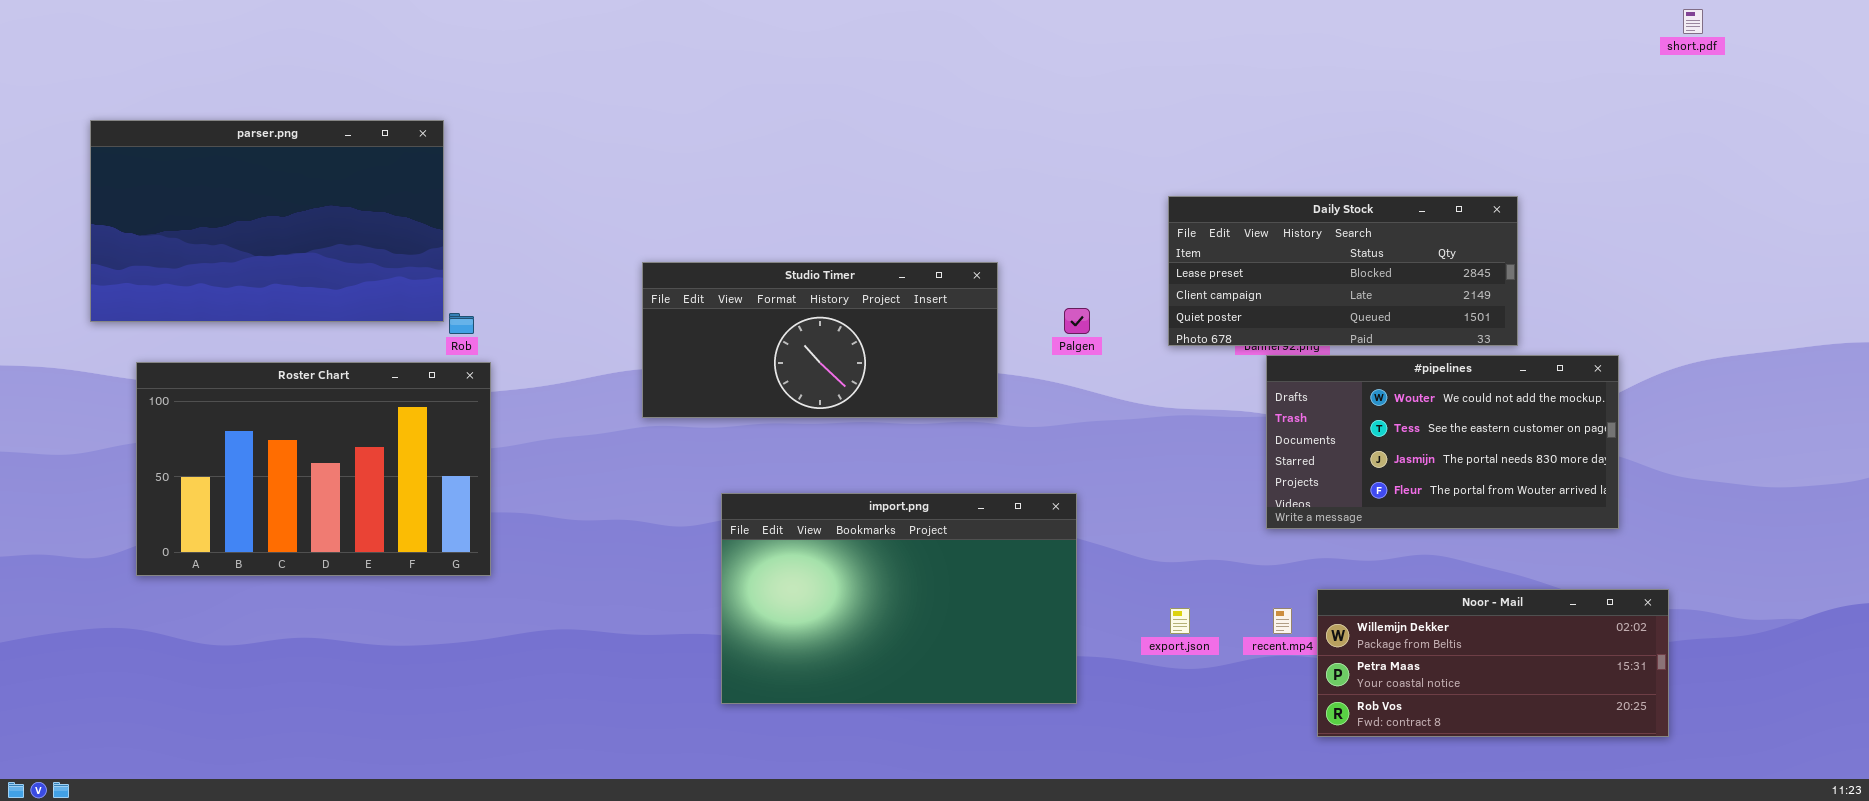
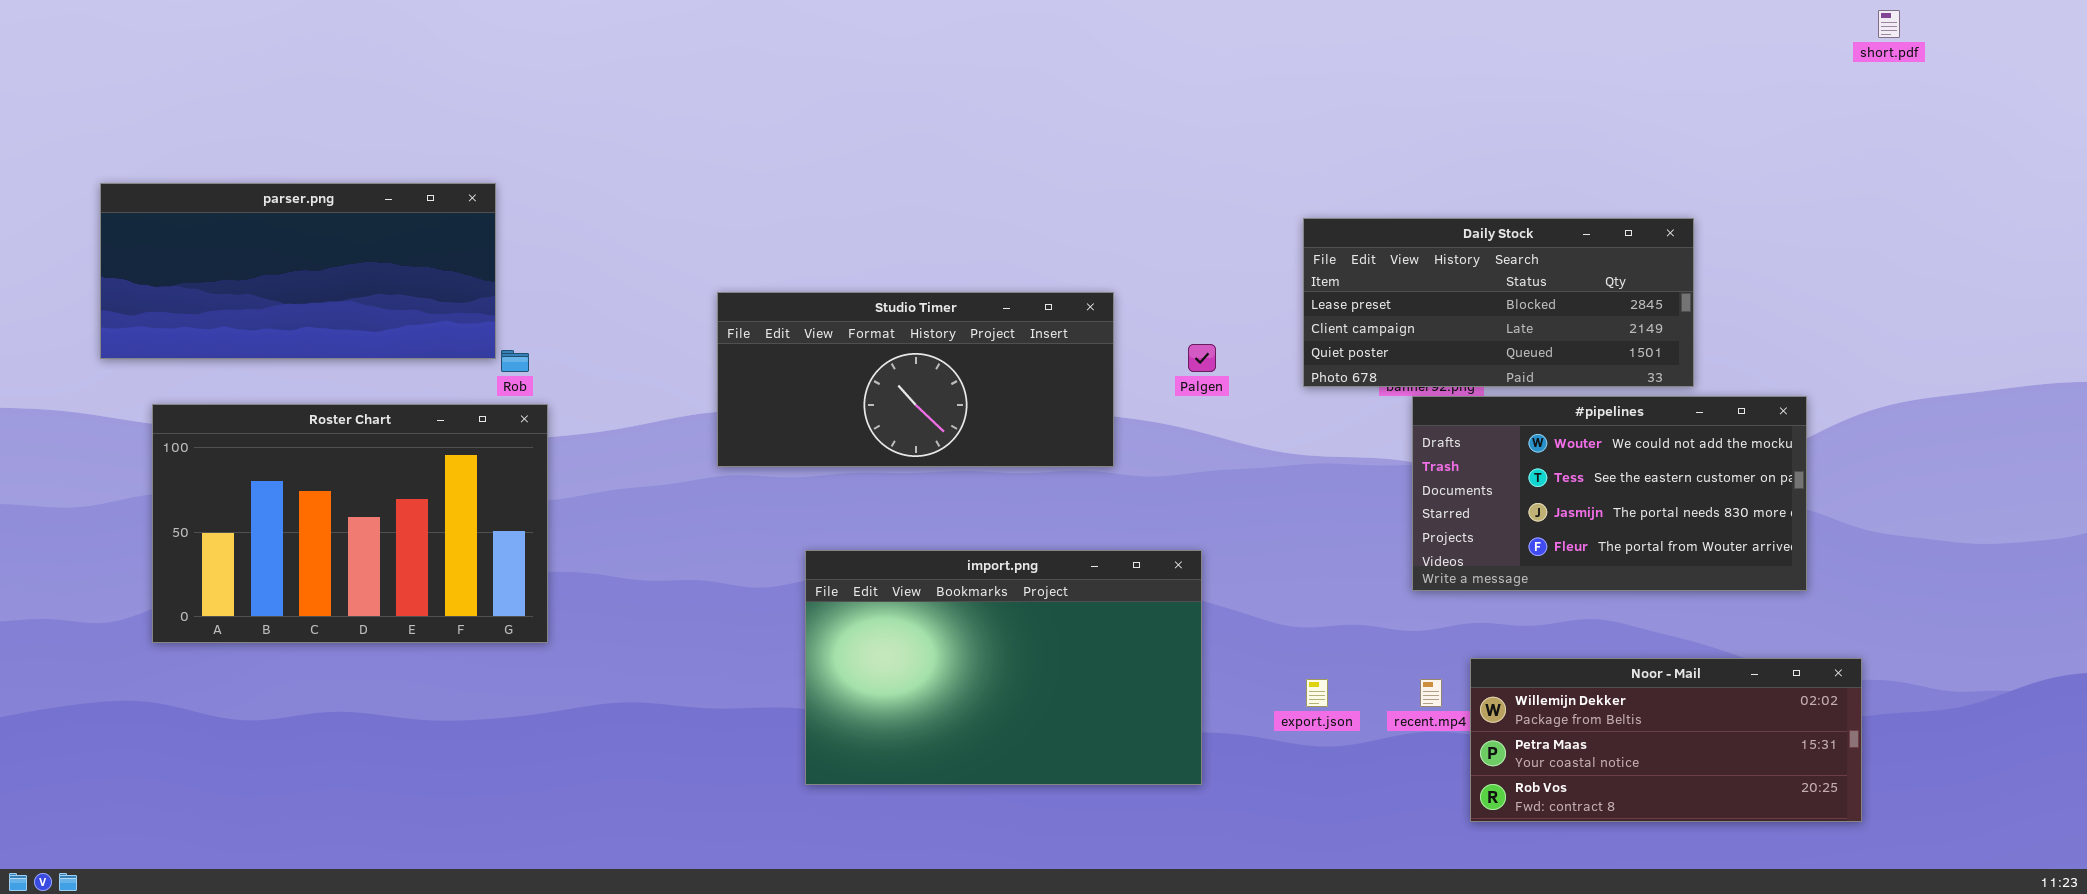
parser.png: [90,120,444,322] -> [100,183,496,359], resized

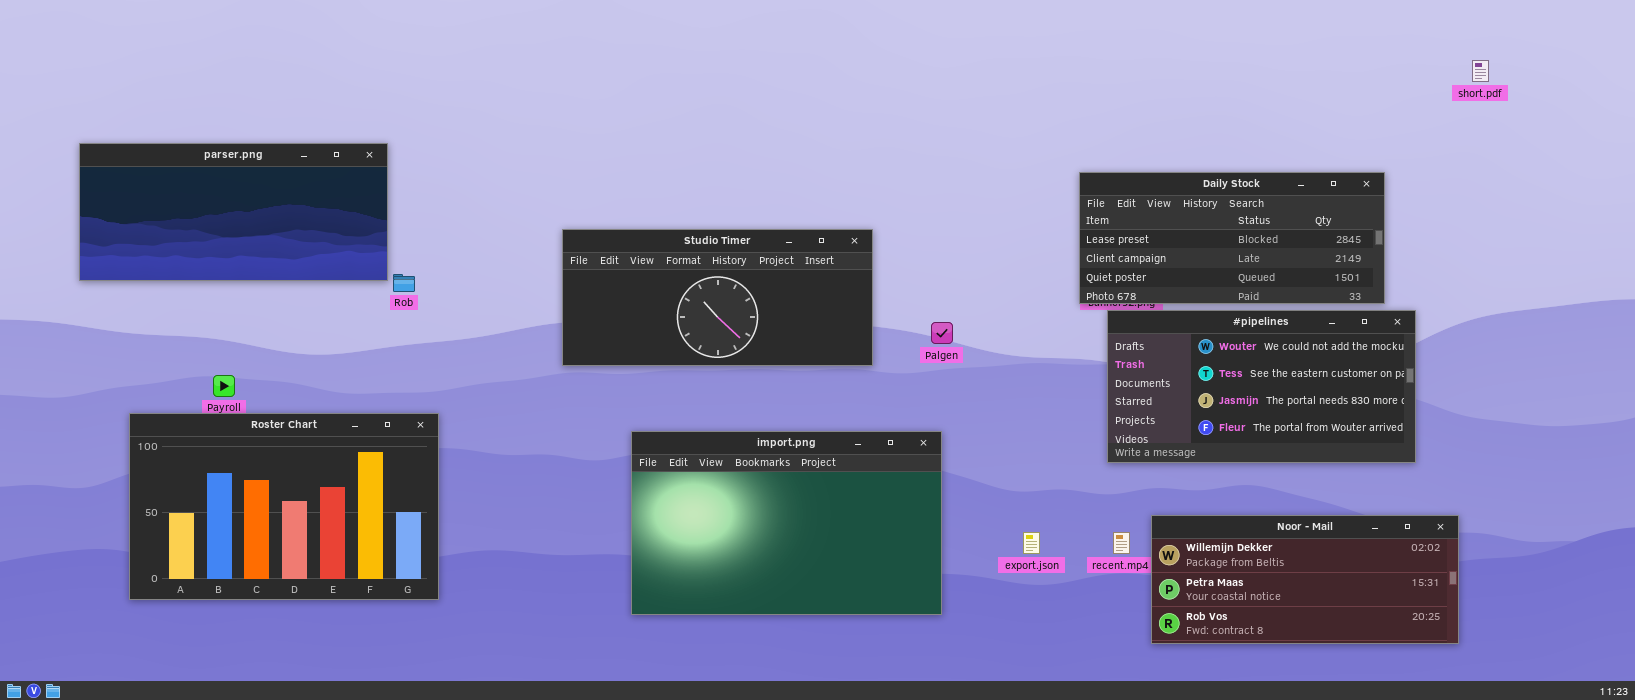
short.pdf: [1878,10,1900,38] -> [1472,60,1489,82], moved
Daily Stock: [1303,218,1694,387] -> [1079,172,1385,304], moved
Palgen: [1188,344,1216,372] -> [931,322,953,344], moved
Roster Chart: [152,404,548,643] -> [129,413,439,600], moved

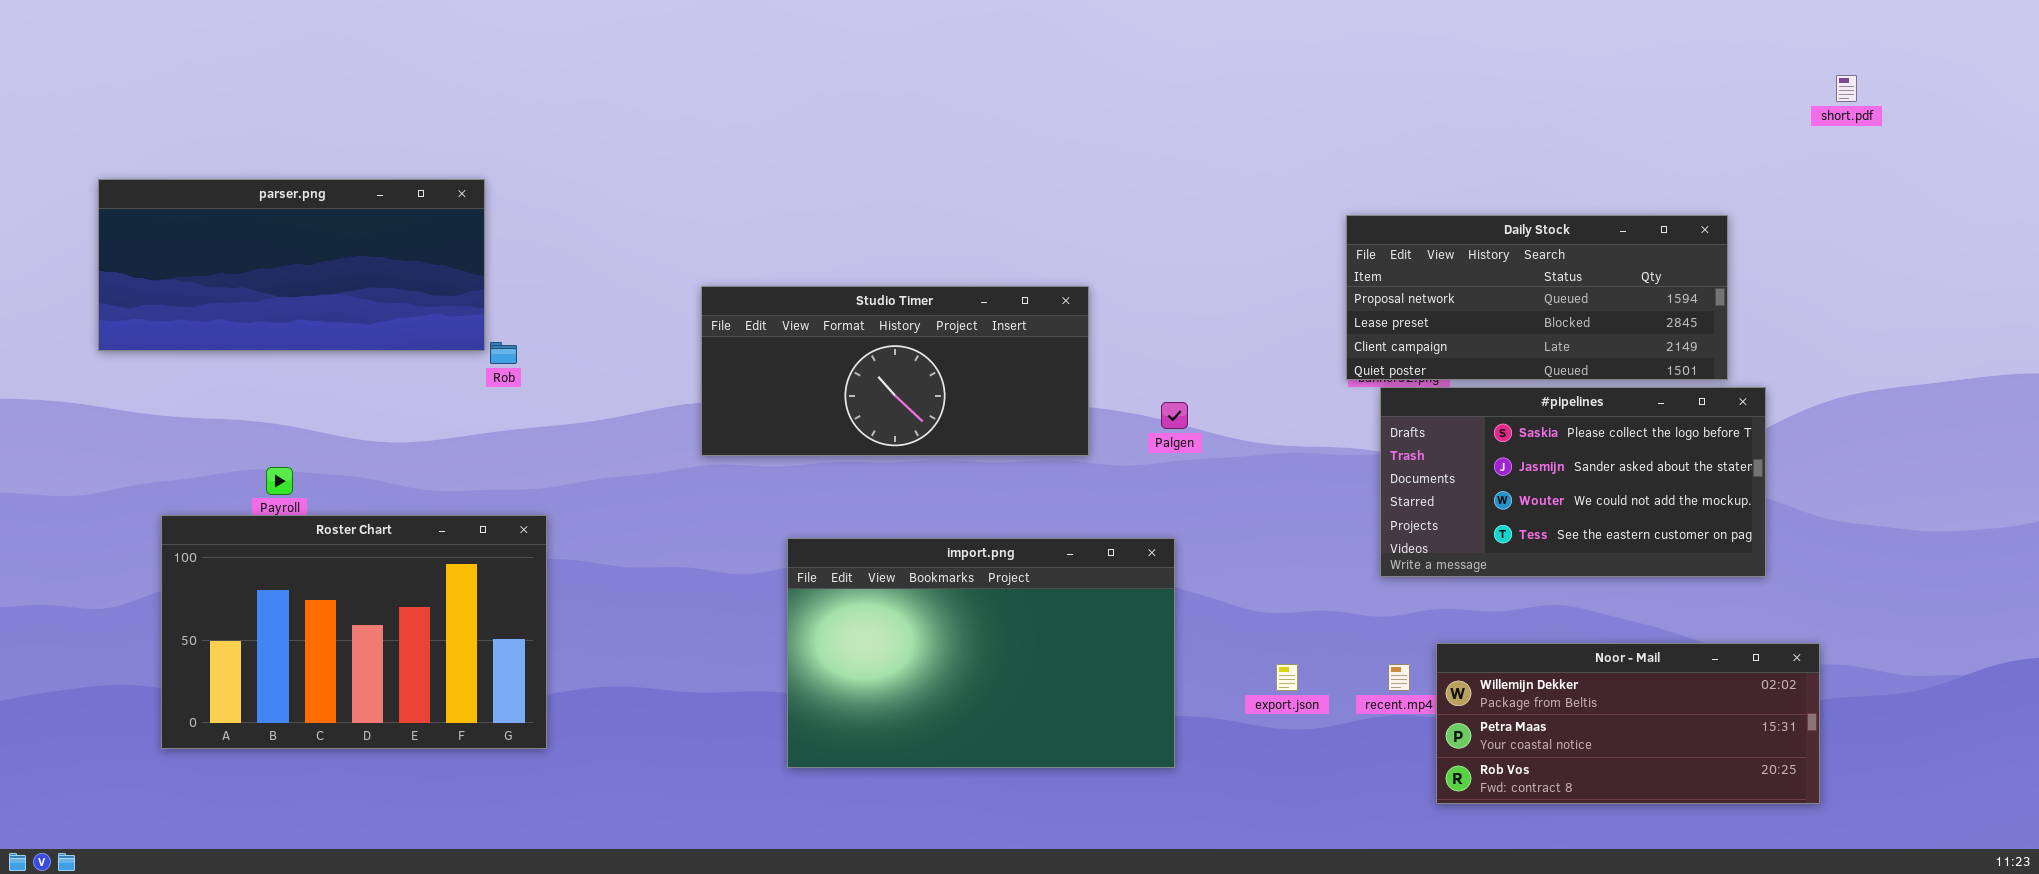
Daily Stock: [1079,172,1385,304] -> [1346,215,1728,380], scrolled up 1 row
#pipelines: [1107,310,1416,463] -> [1380,387,1766,577], scrolled up 2 rows

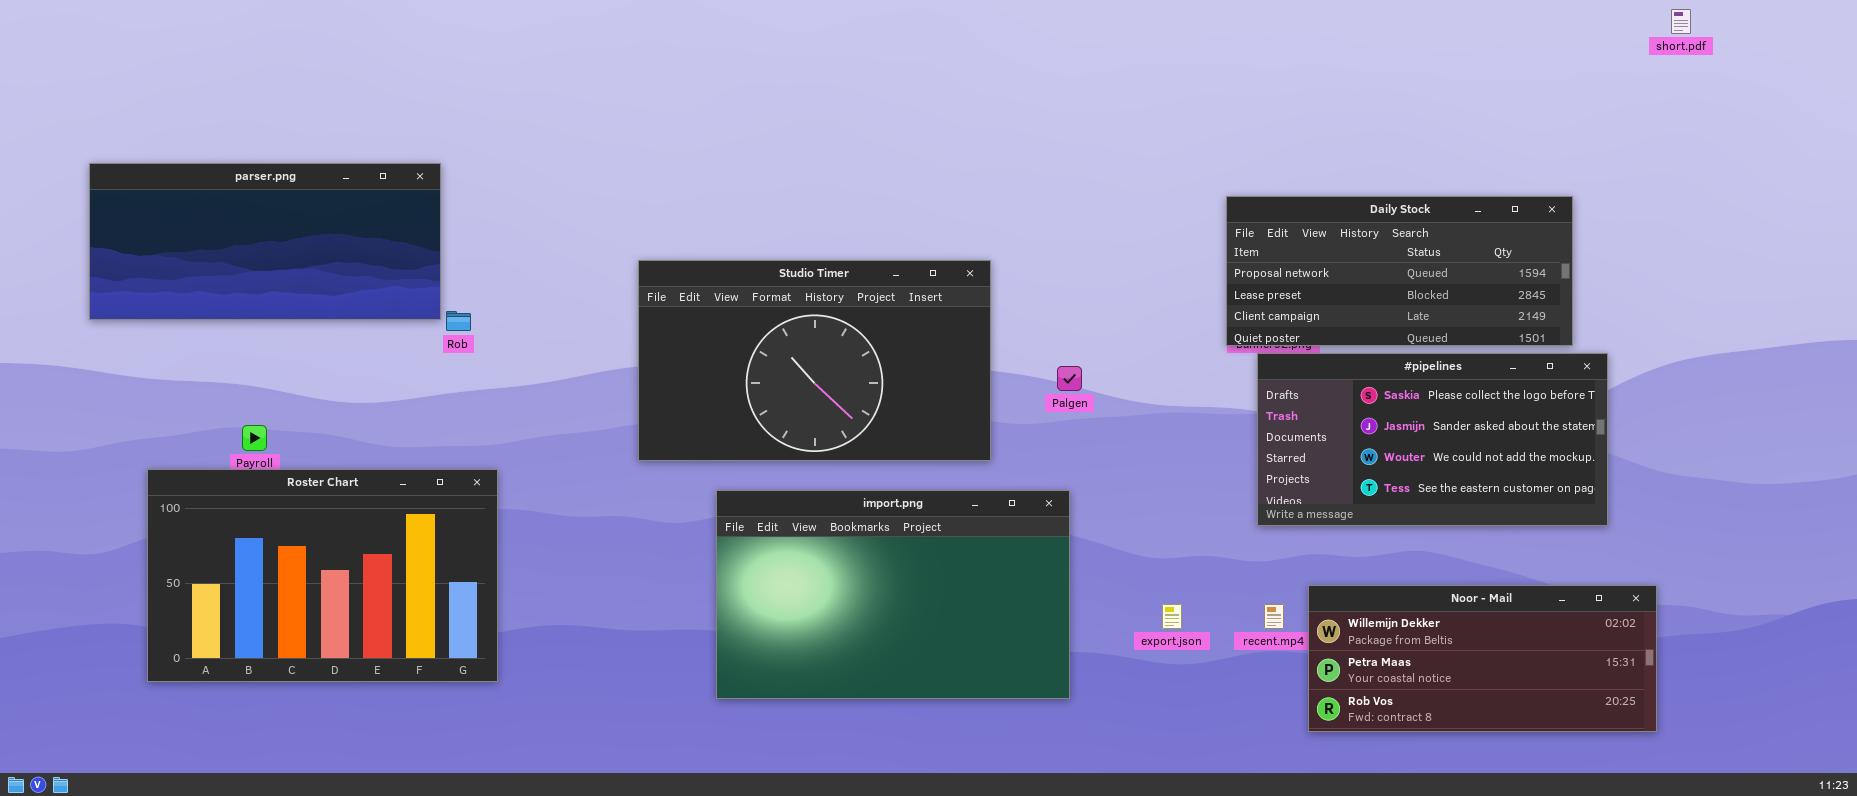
short.pdf: [1836,75,1857,102] -> [1671,9,1691,34], moved
Studio Timer: [701,286,1089,456] -> [638,260,991,461], resized

